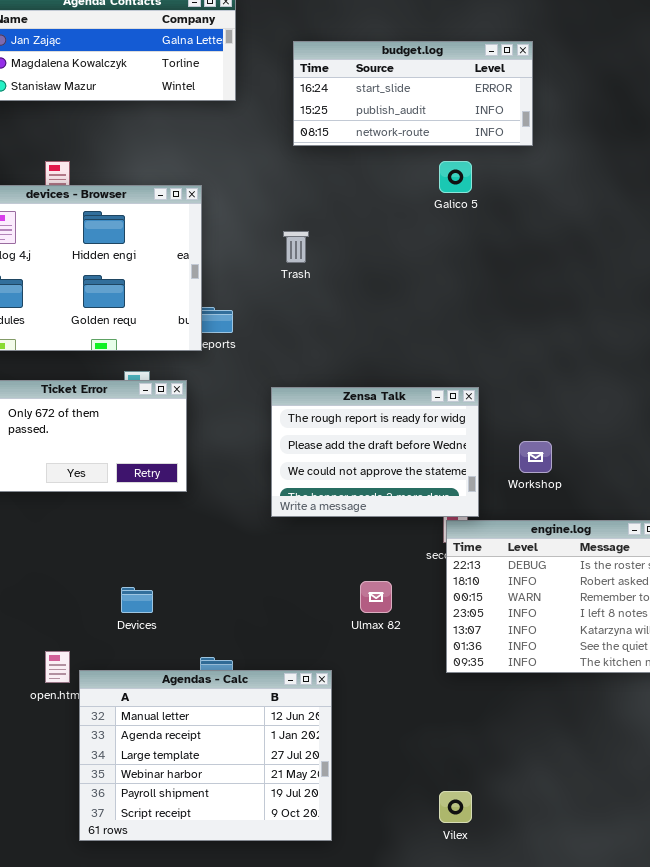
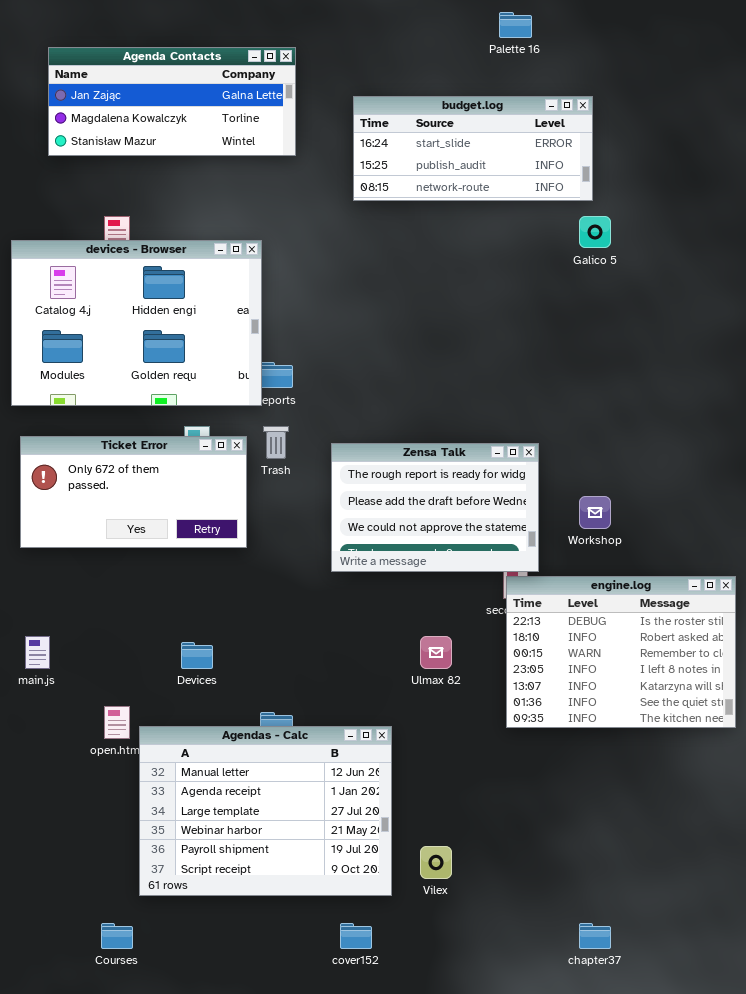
Galico 5: [439,161,472,193] -> [579,216,611,248], moved
Trash: [283,231,309,263] -> [263,426,289,459], moved
Vilex: [439,791,472,823] -> [420,846,452,879], moved

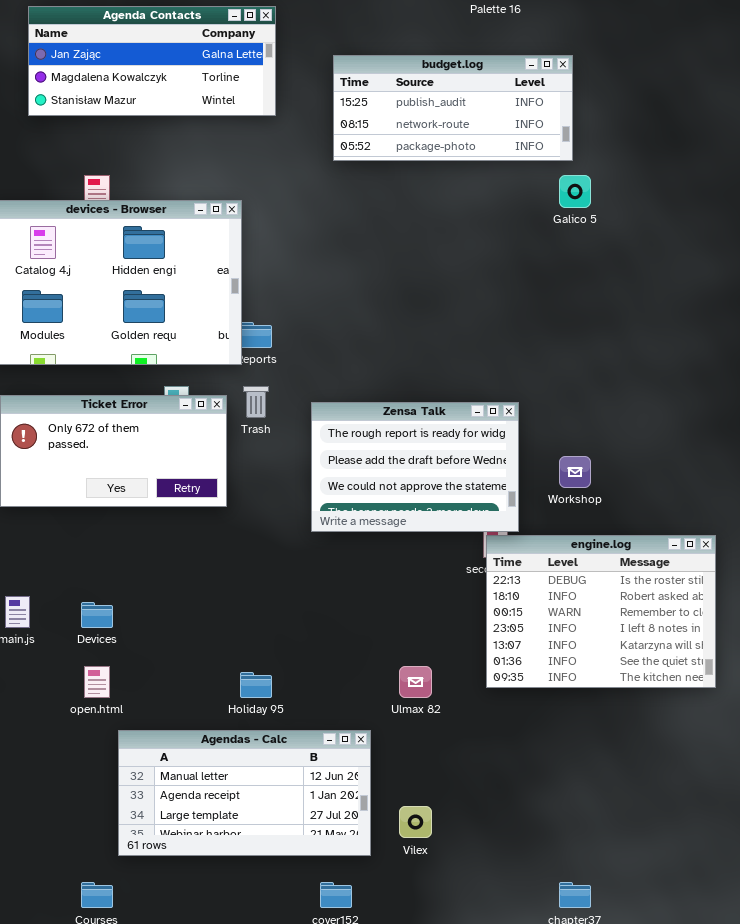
budget.log: [353,96,593,201] -> [333,55,573,161], scrolled down 1 row
Ulmax 82: [420,636,452,669] -> [399,666,432,698], moved
Devices: [181,642,213,669] -> [81,602,113,628], moved
Agendas - Calc: [139,726,392,896] -> [118,730,371,856], resized

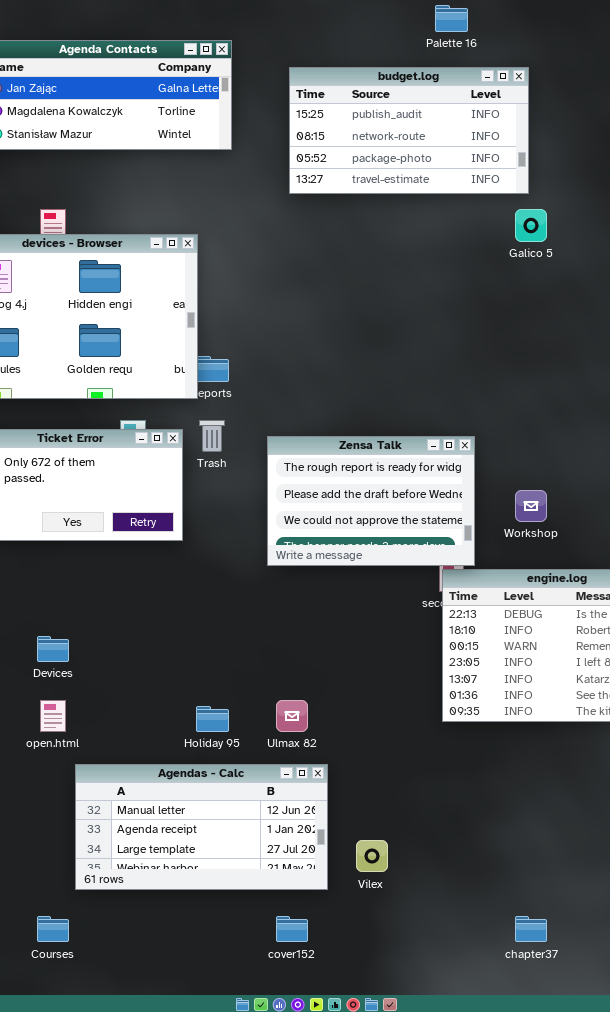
budget.log: [333,55,573,161] -> [289,67,529,194], resized
Ulmax 82: [399,666,432,698] -> [276,700,308,732], moved

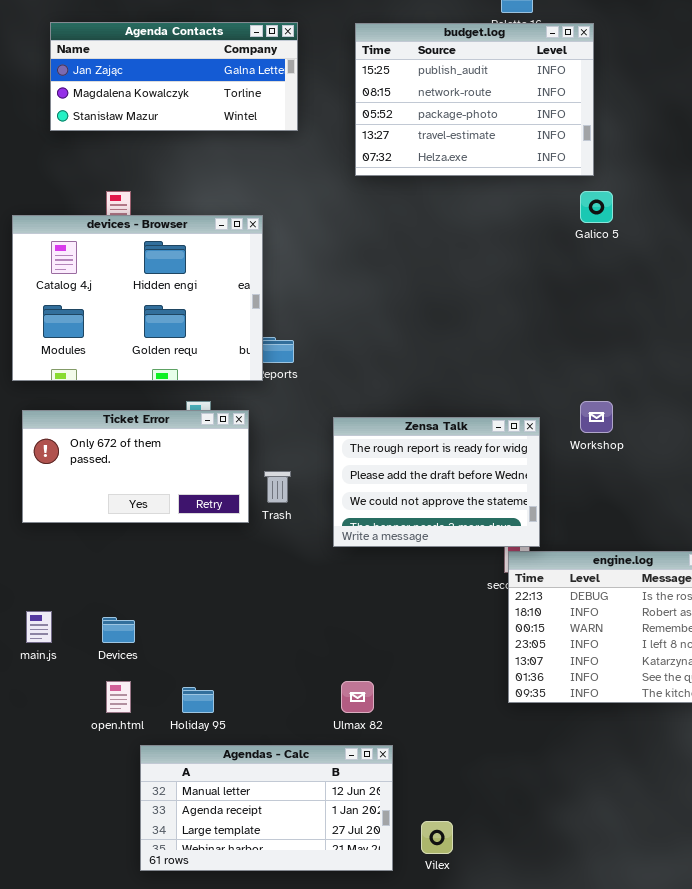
budget.log: [289,67,529,194] -> [355,23,594,176], resized
Trash: [199,420,225,452] -> [264,471,291,503], moved
Workshop: [515,490,547,522] -> [580,401,613,433], moved
Holiday 95: [196,706,229,732] -> [182,687,214,713], moved

